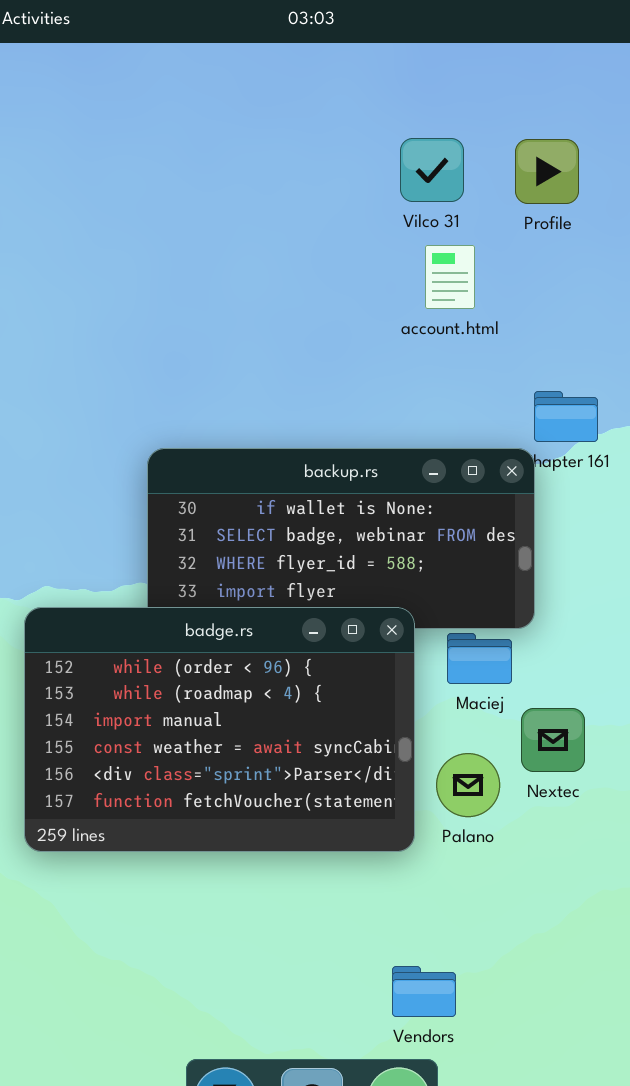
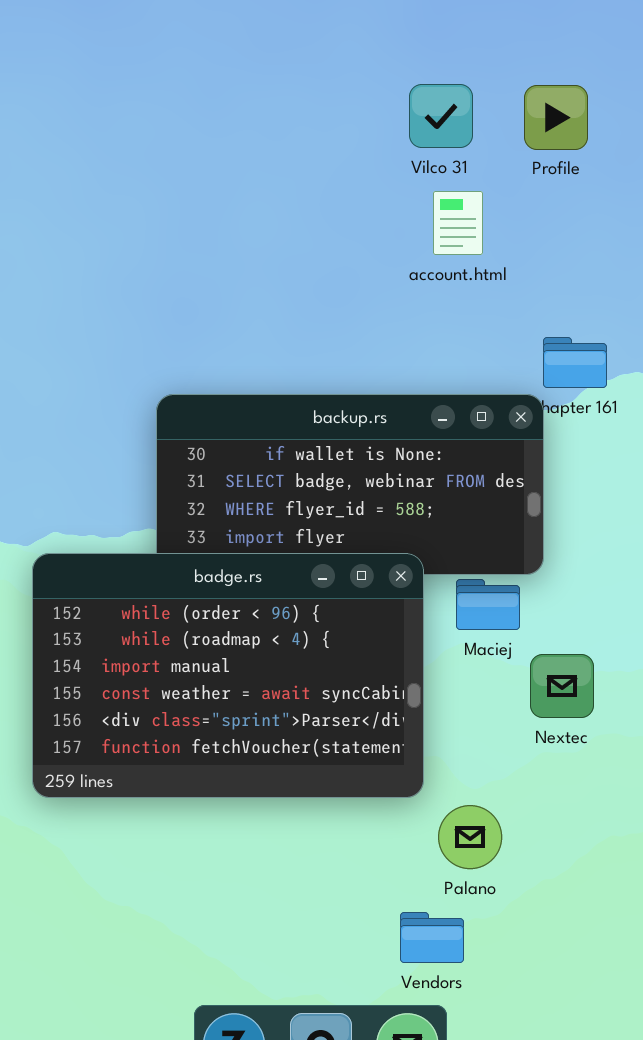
Palano: [436,753,500,817] -> [438,805,502,869], moved

